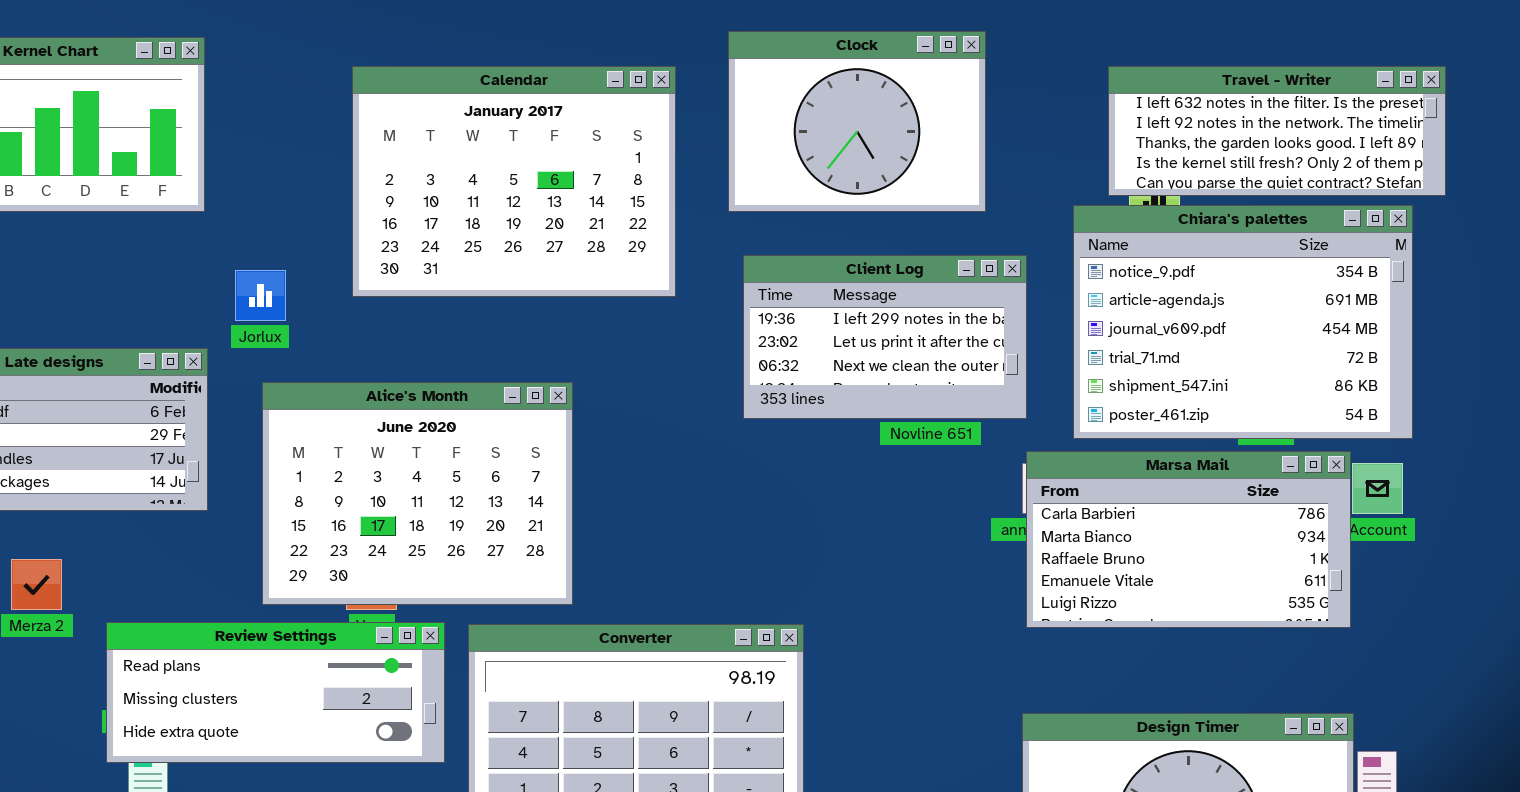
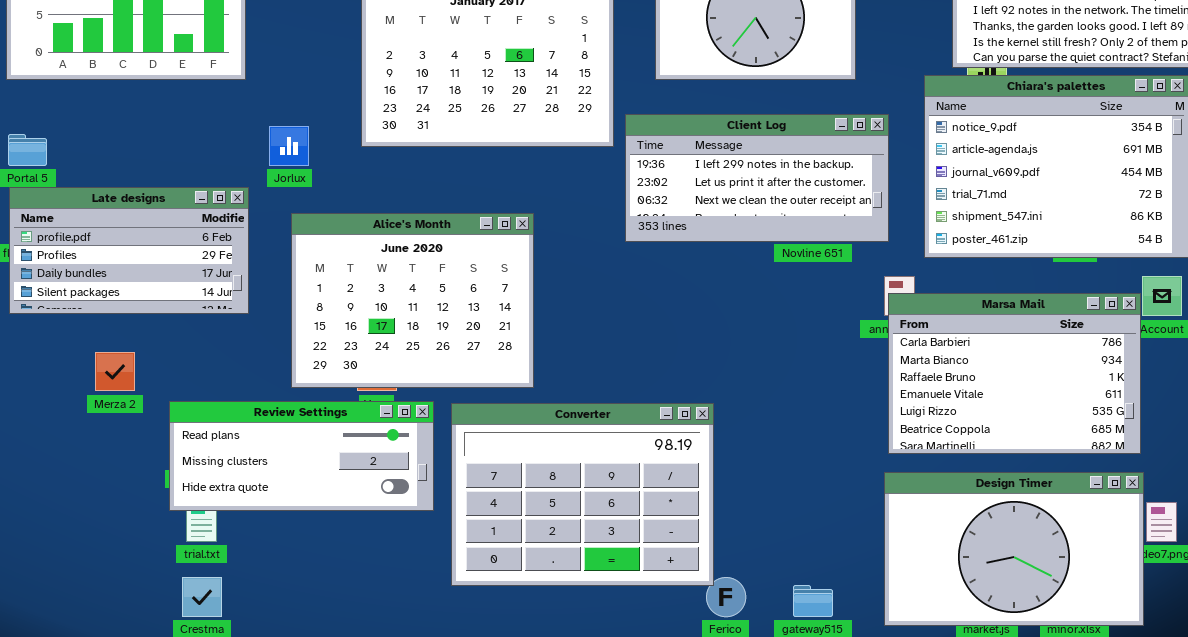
Client Log: [743,255,1027,419] -> [625,114,889,242], resized
Marsa Mail: [1026,451,1351,628] -> [888,293,1141,454], moved, resized

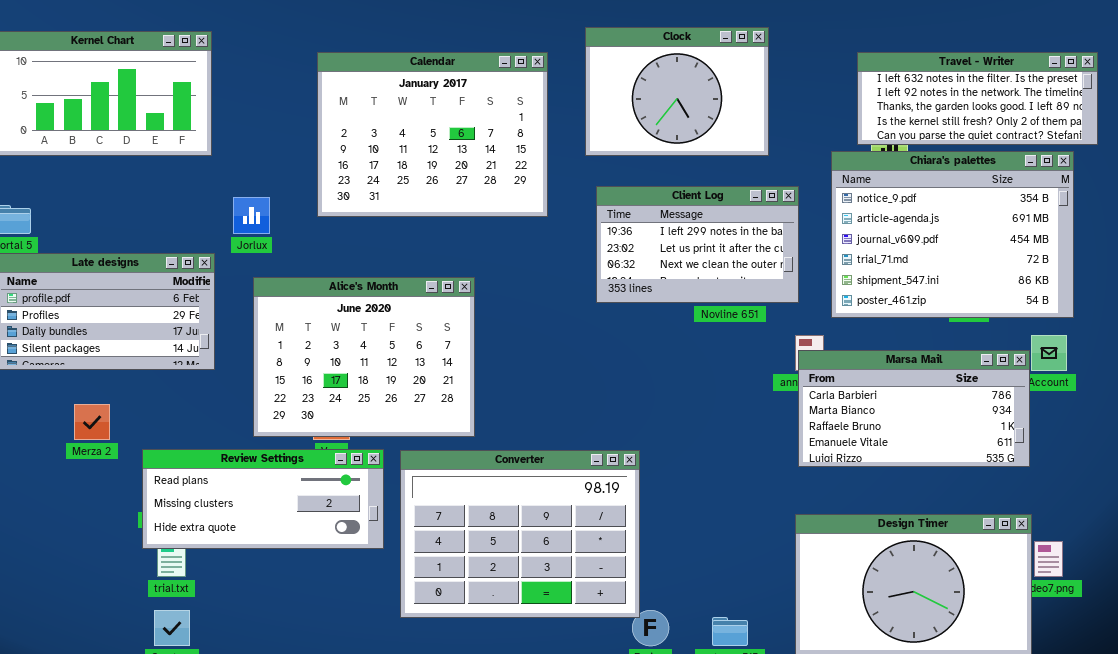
Client Log: [625,114,889,242] -> [596,186,799,303], resized
Marsa Mail: [888,293,1141,454] -> [798,350,1030,467], resized

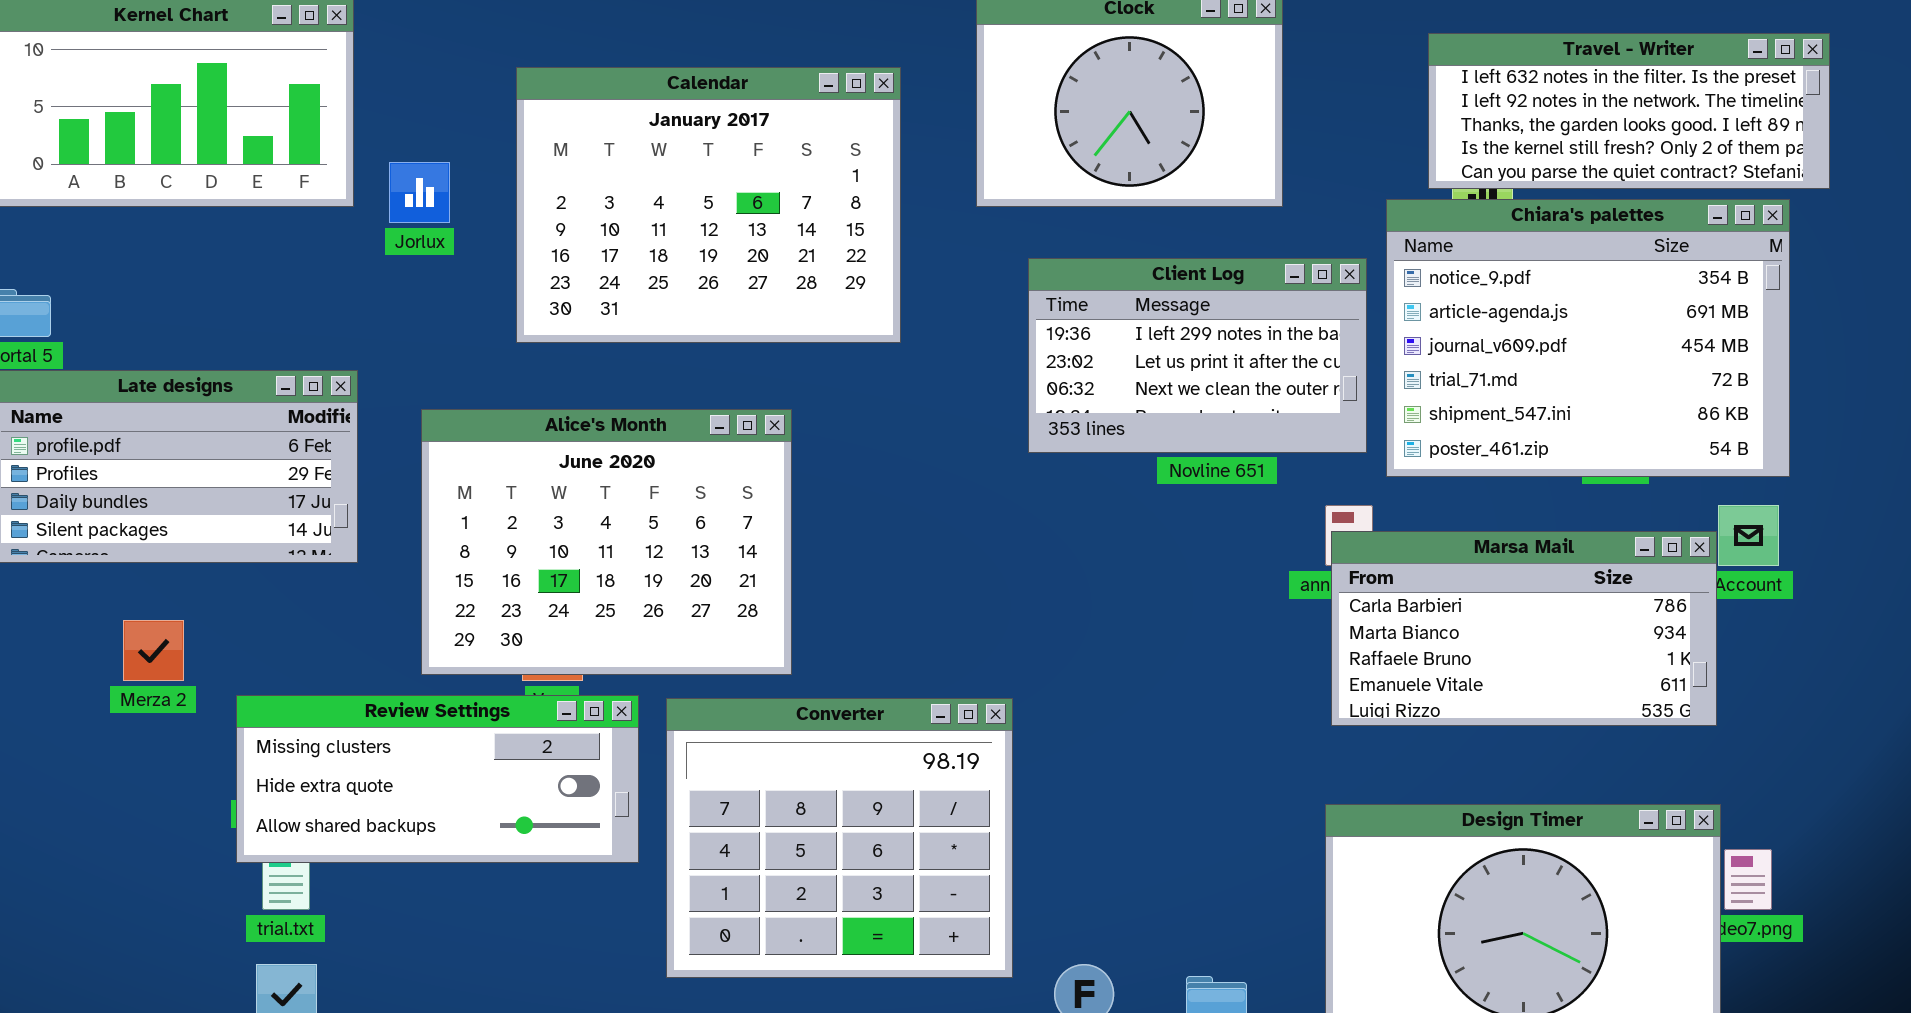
Calendar: [317,52,548,217] -> [516,67,901,343], moved
Client Log: [596,186,799,303] -> [1028,258,1367,453], moved
Jorlux: [233,197,270,234] -> [389,162,450,223], moved
Review Settings: [142,449,384,549] -> [236,695,639,863], scrolled down 1 row
Converter: [400,450,640,618] -> [666,698,1013,978], resized

